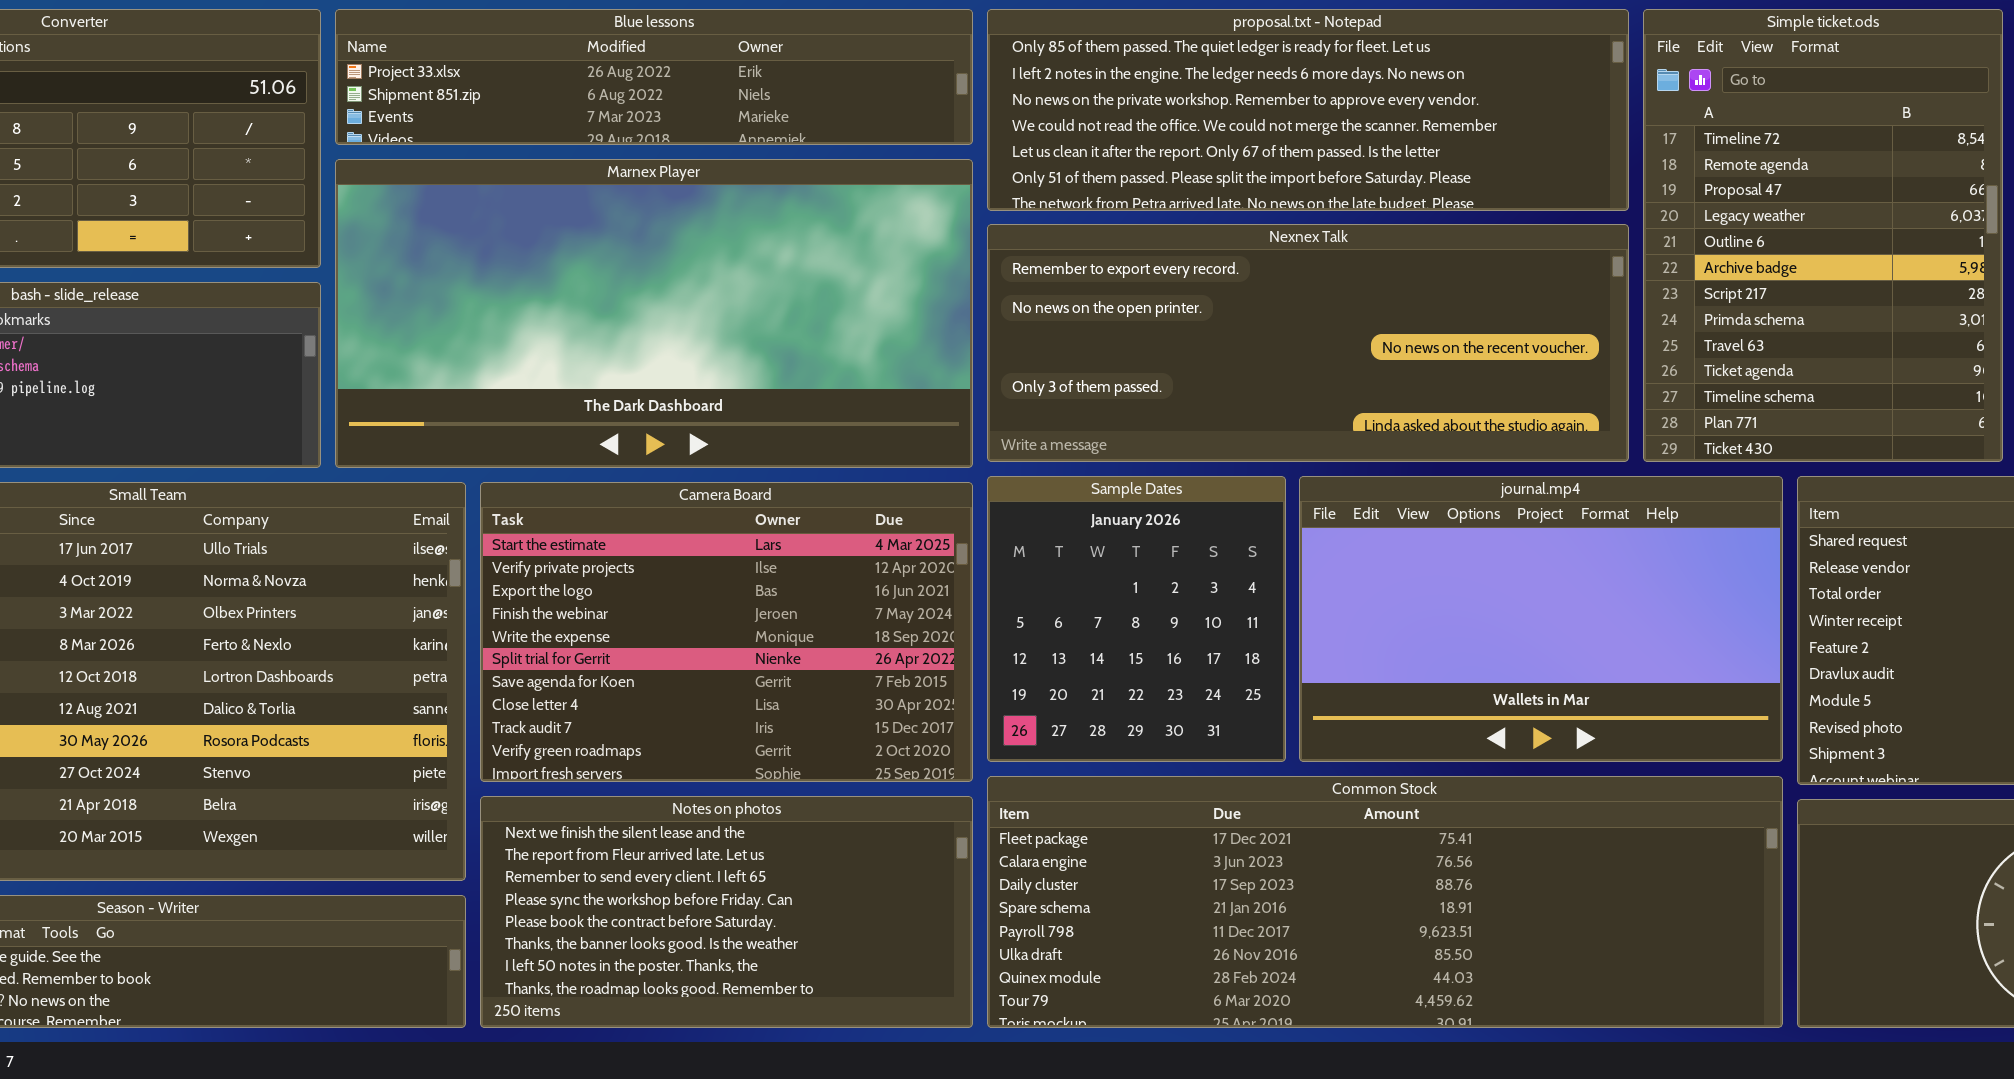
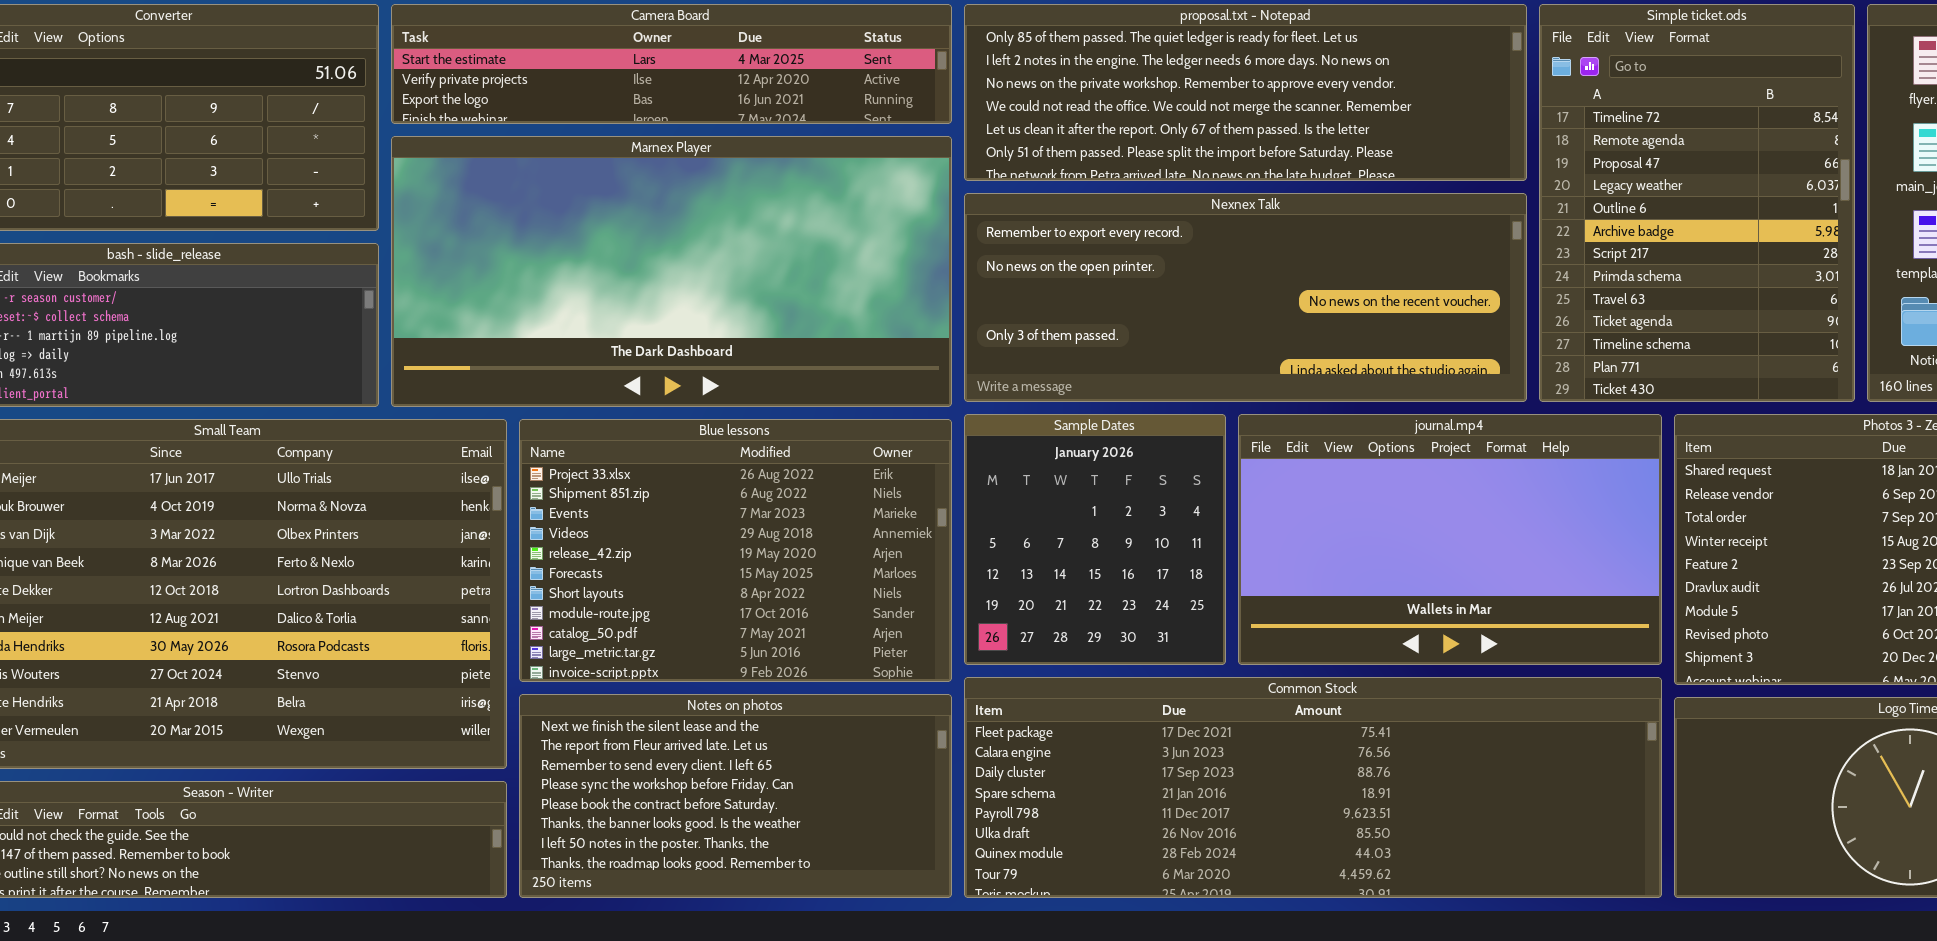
Blue lessons: [335,9,973,145] -> [519,419,952,682], moved, resized
Camera Board: [480,482,973,782] -> [391,4,952,124], moved, resized

